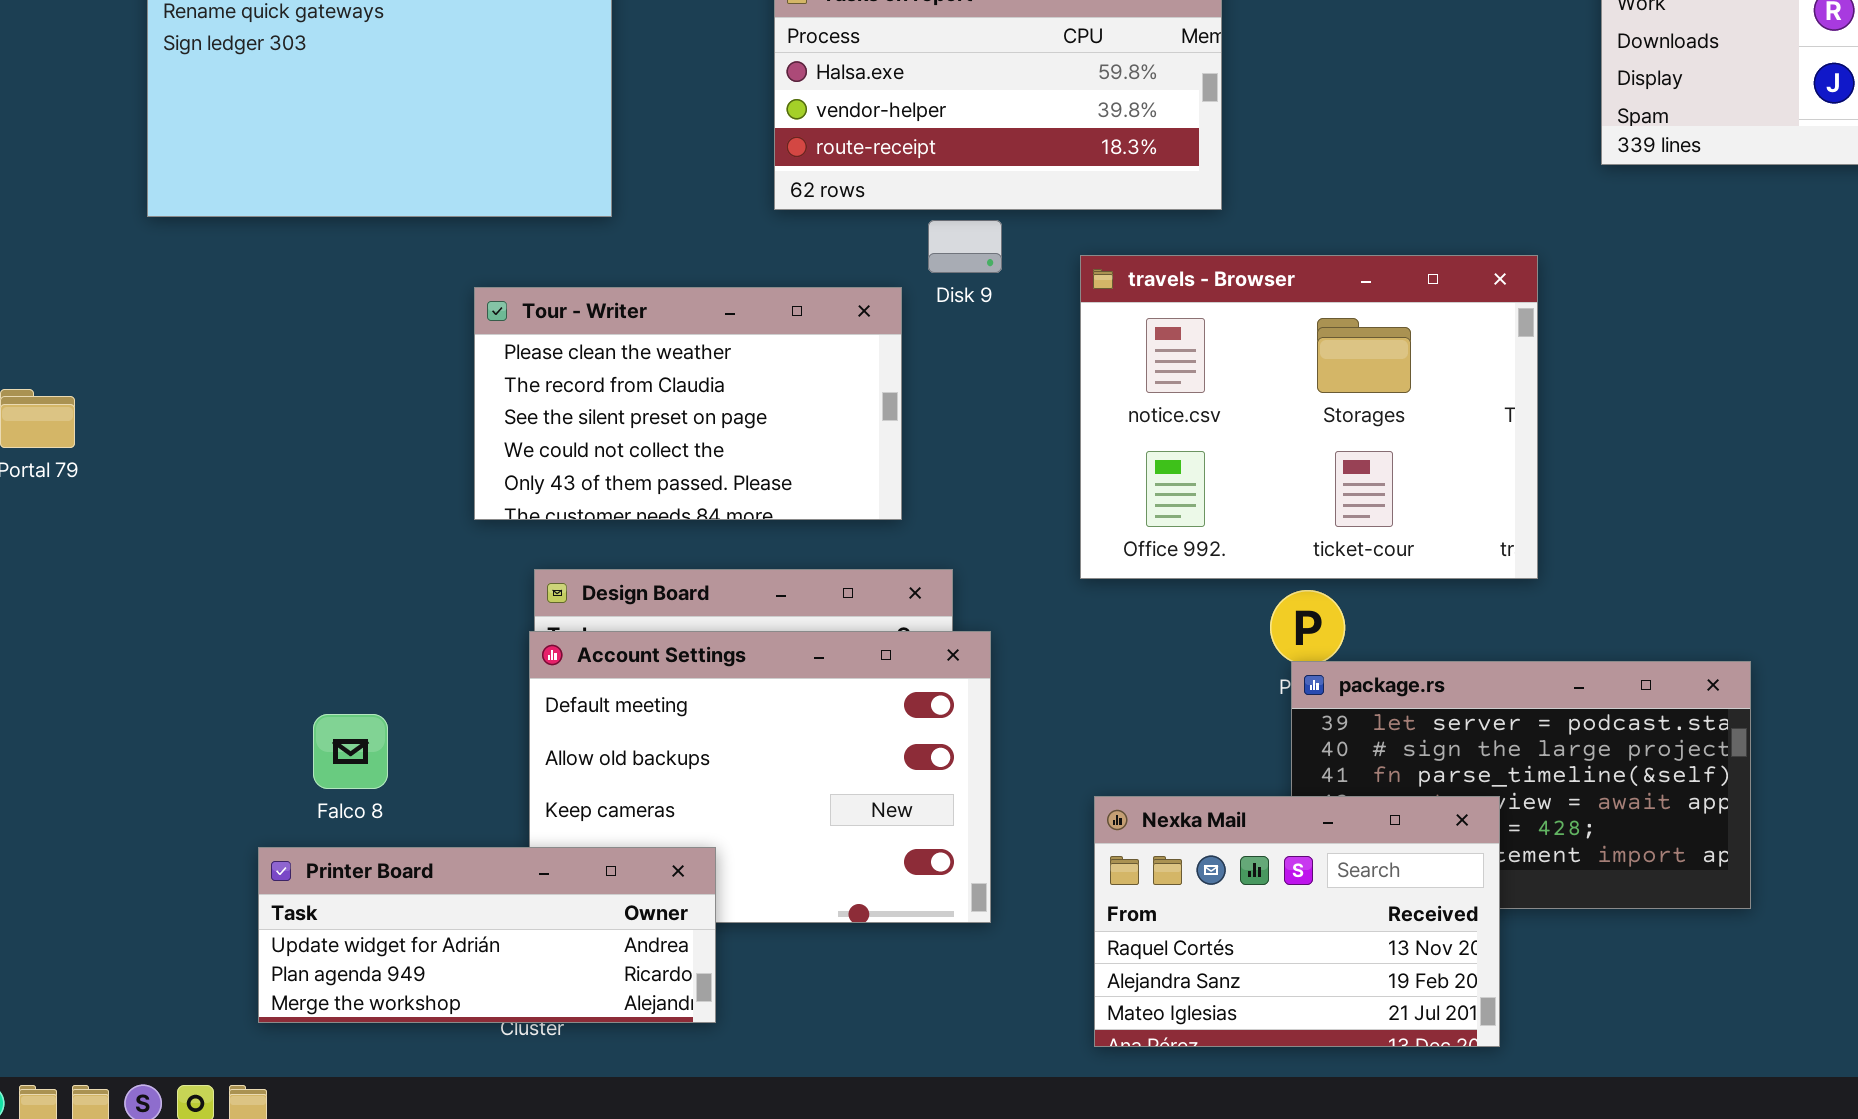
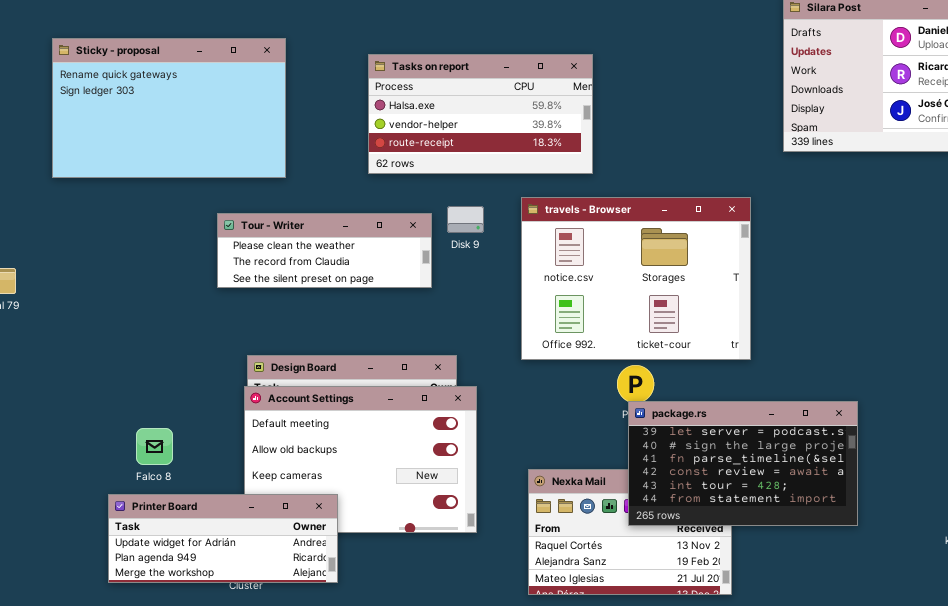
Disk 9: [928,220,1002,273] -> [447,206,484,233], moved
Tour - Writer: [474,287,902,520] -> [217,213,432,288], resized
package.rs: [1291,661,1751,909] -> [628,401,858,526], raised

